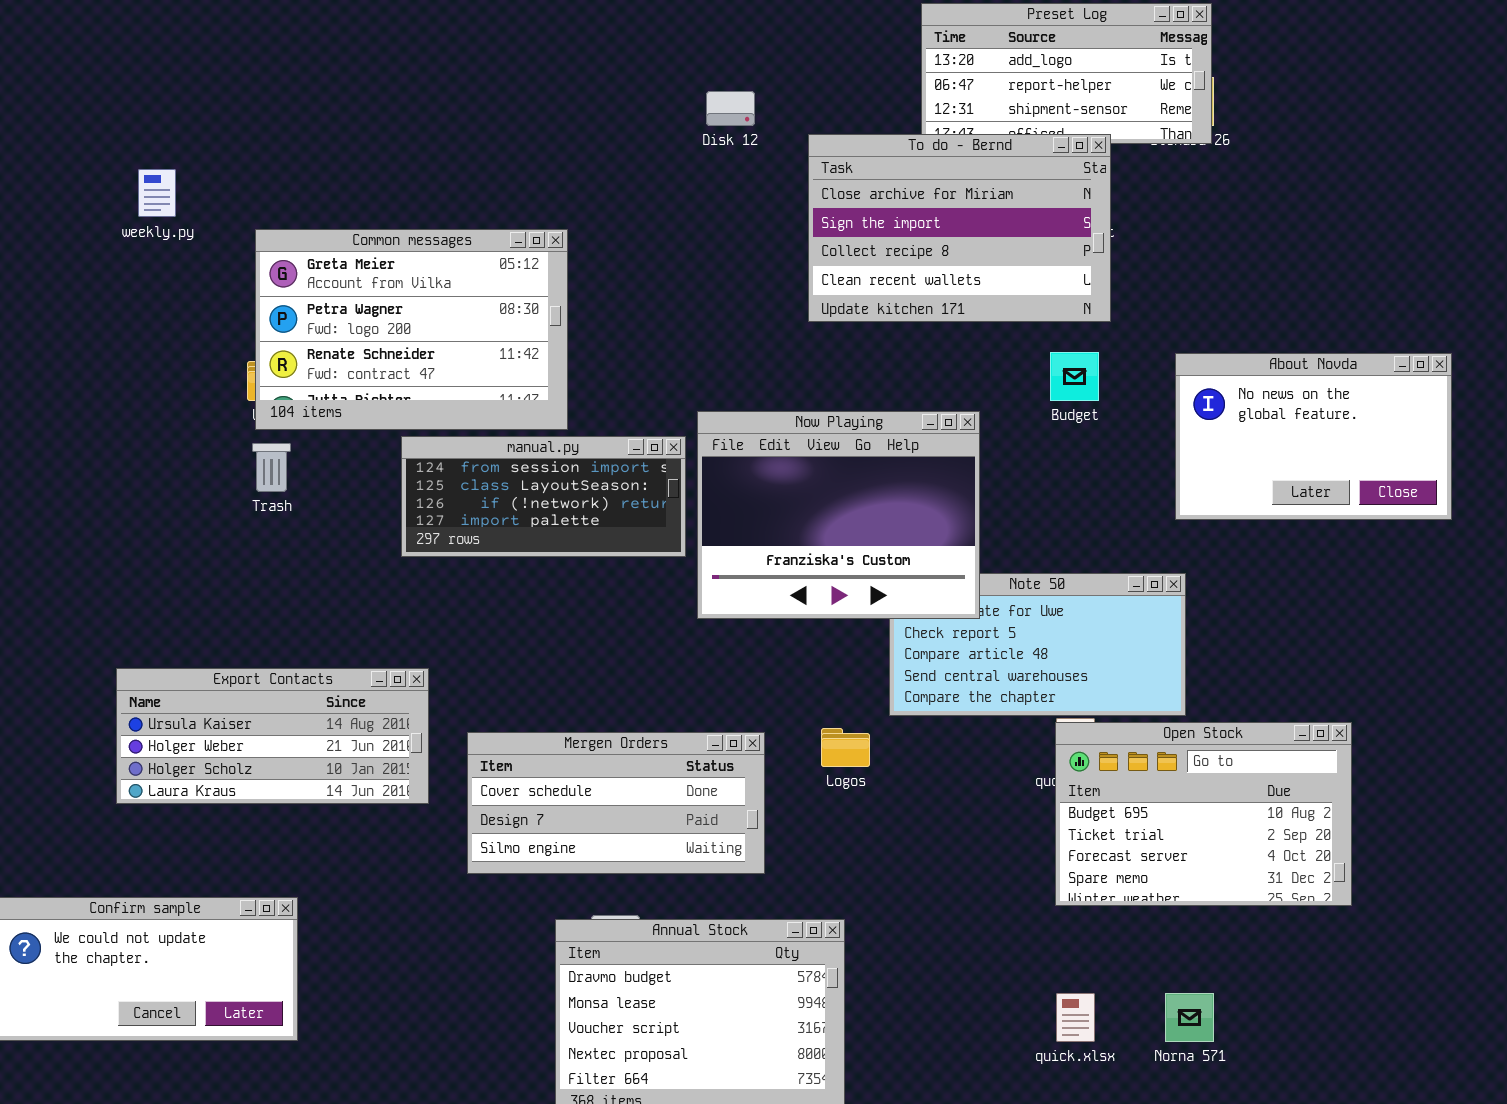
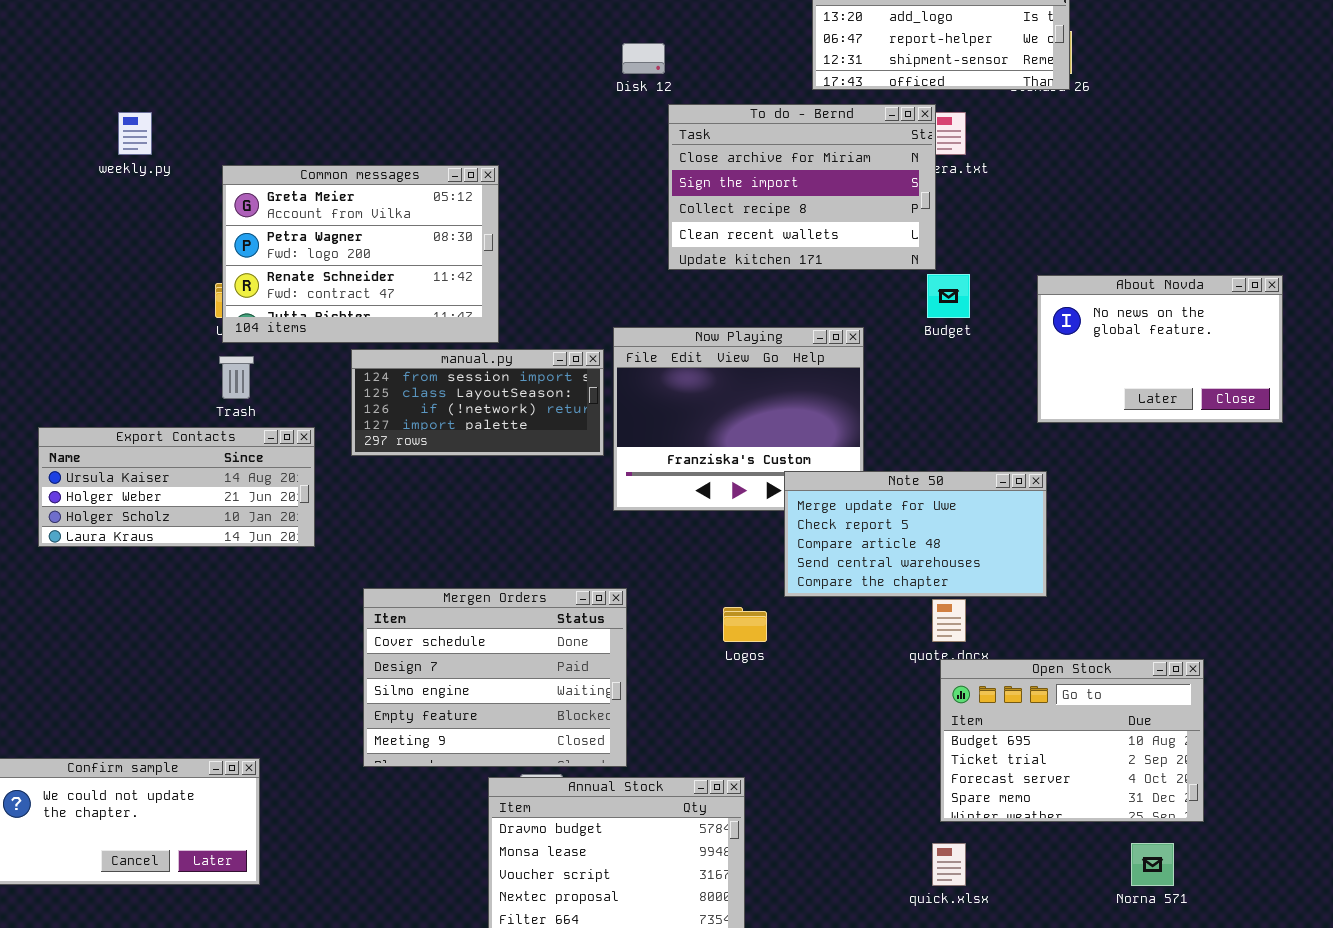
To do - Bernd: [808,134,1111,322] -> [668,104,936,270], moved
Note 50: [889,573,1186,716] -> [784,471,1047,597], raised
Export Contacts: [116,668,429,804] -> [38,427,315,547], moved
Open Stock: [1055,722,1352,906] -> [940,659,1204,822], moved
Mergen Orders: [467,732,765,874] -> [363,588,627,767], moved, resized
Norna 571: [1165,993,1214,1042] -> [1131,843,1174,886], moved

